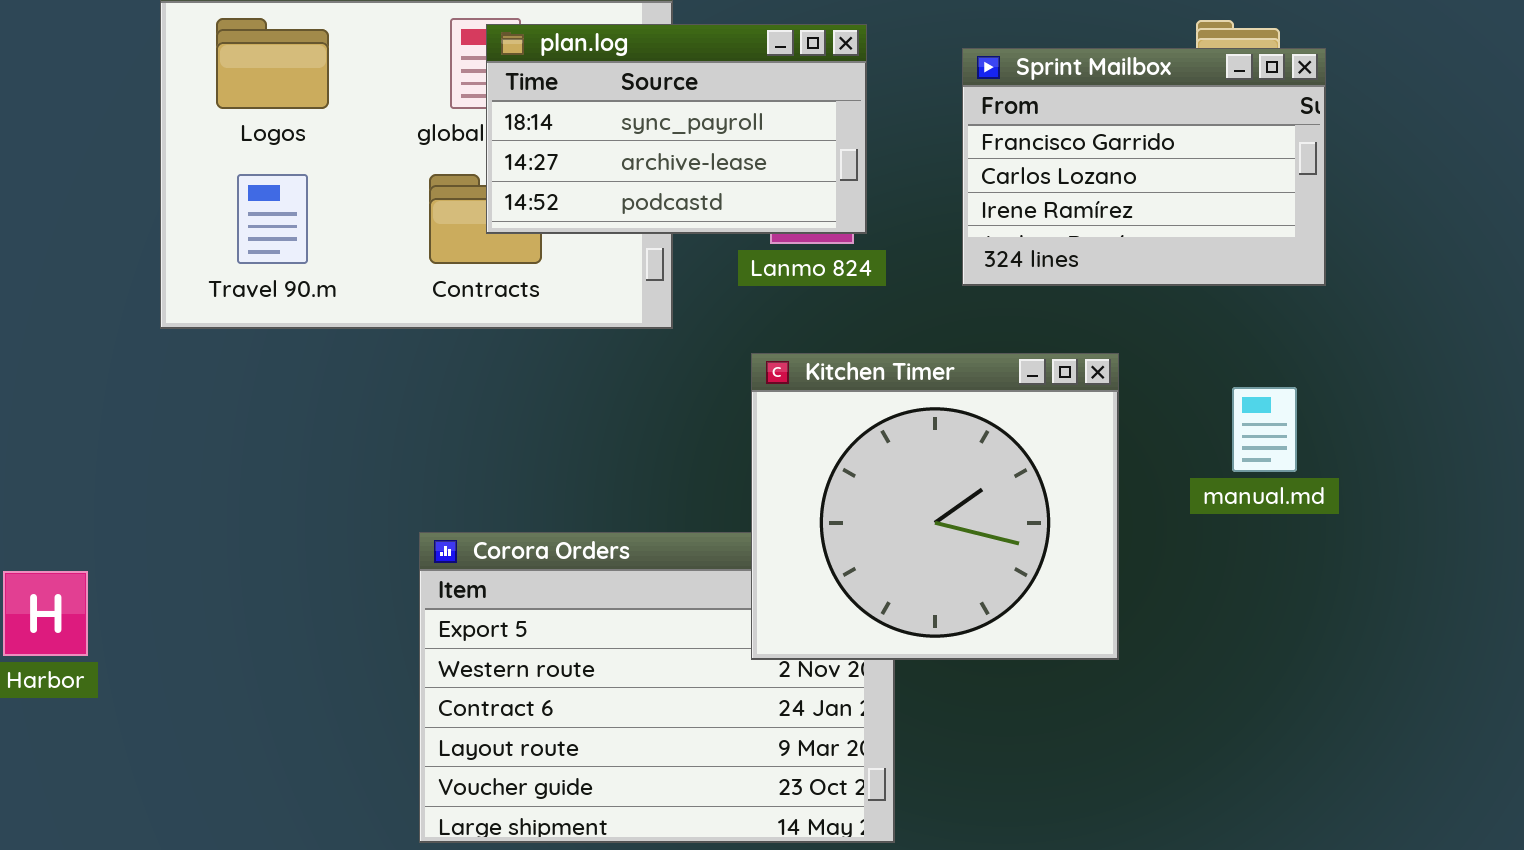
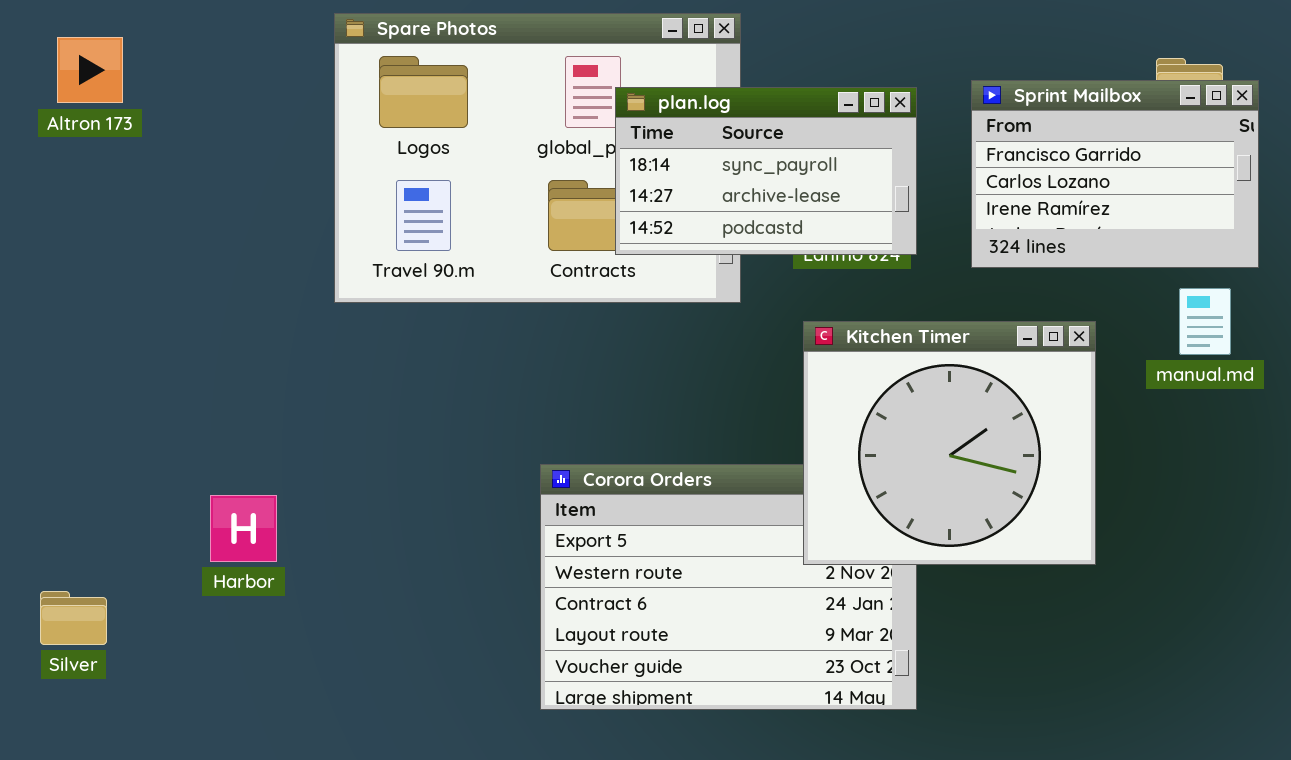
plan.log: [486,24,867,234] -> [615,87,917,255], moved
manual.md: [1232,387,1297,472] -> [1179,288,1231,355], moved

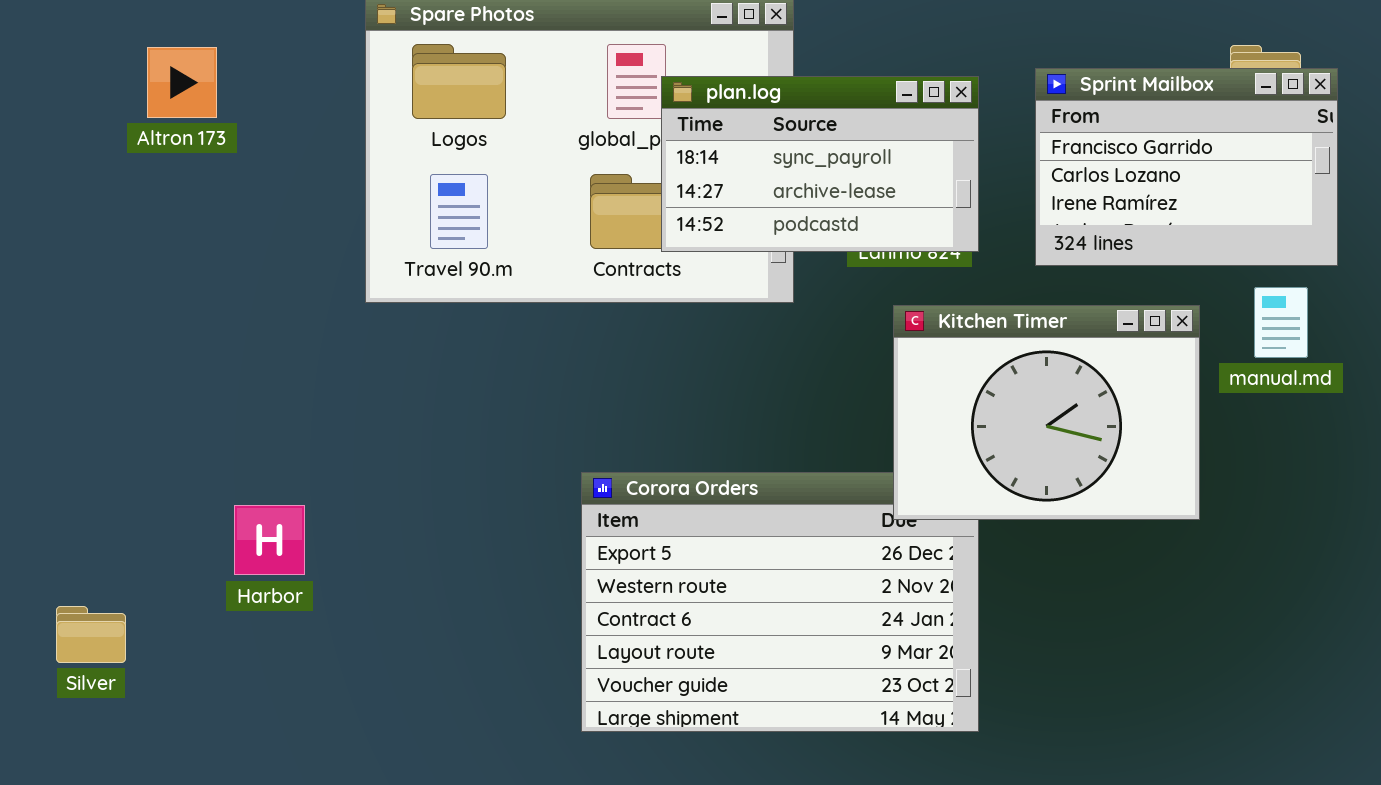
Altron 173: [57,37,123,103] -> [147,47,217,118], moved
Kitchen Timer: [803,321,1096,565] -> [893,305,1200,520], moved, resized

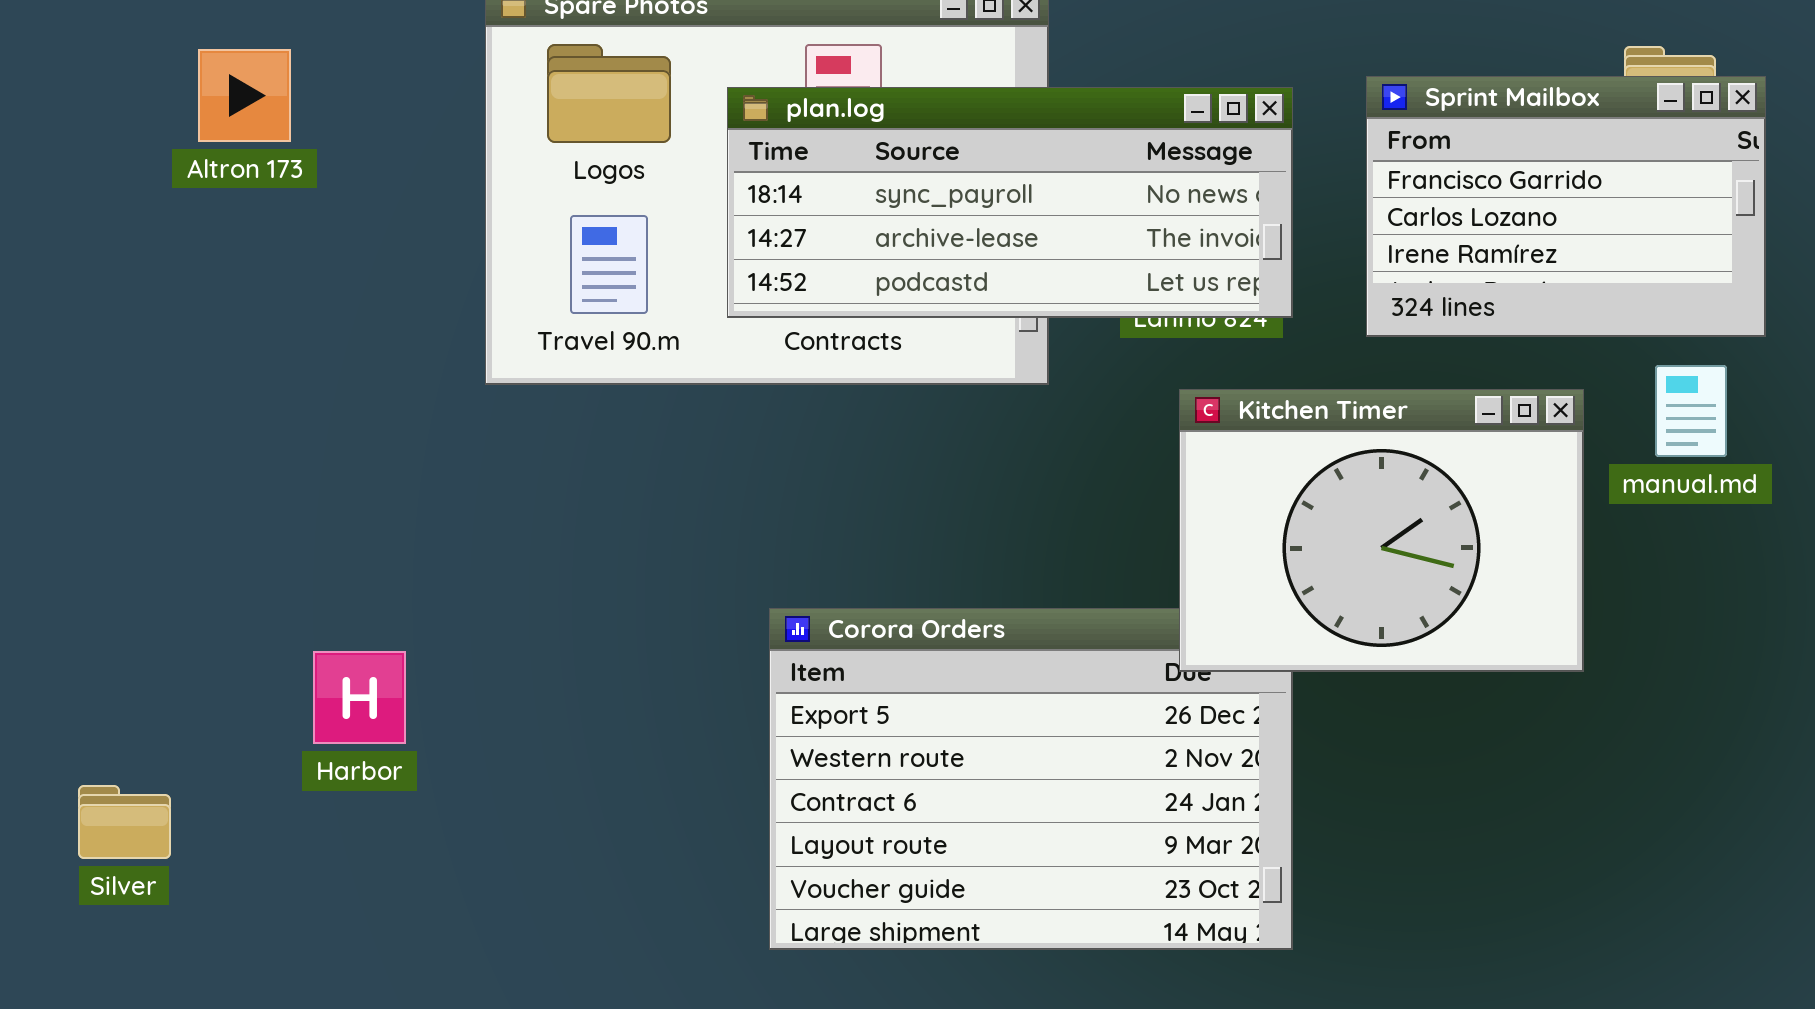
plan.log: [661,76,979,252] -> [727,87,1293,318], resized

